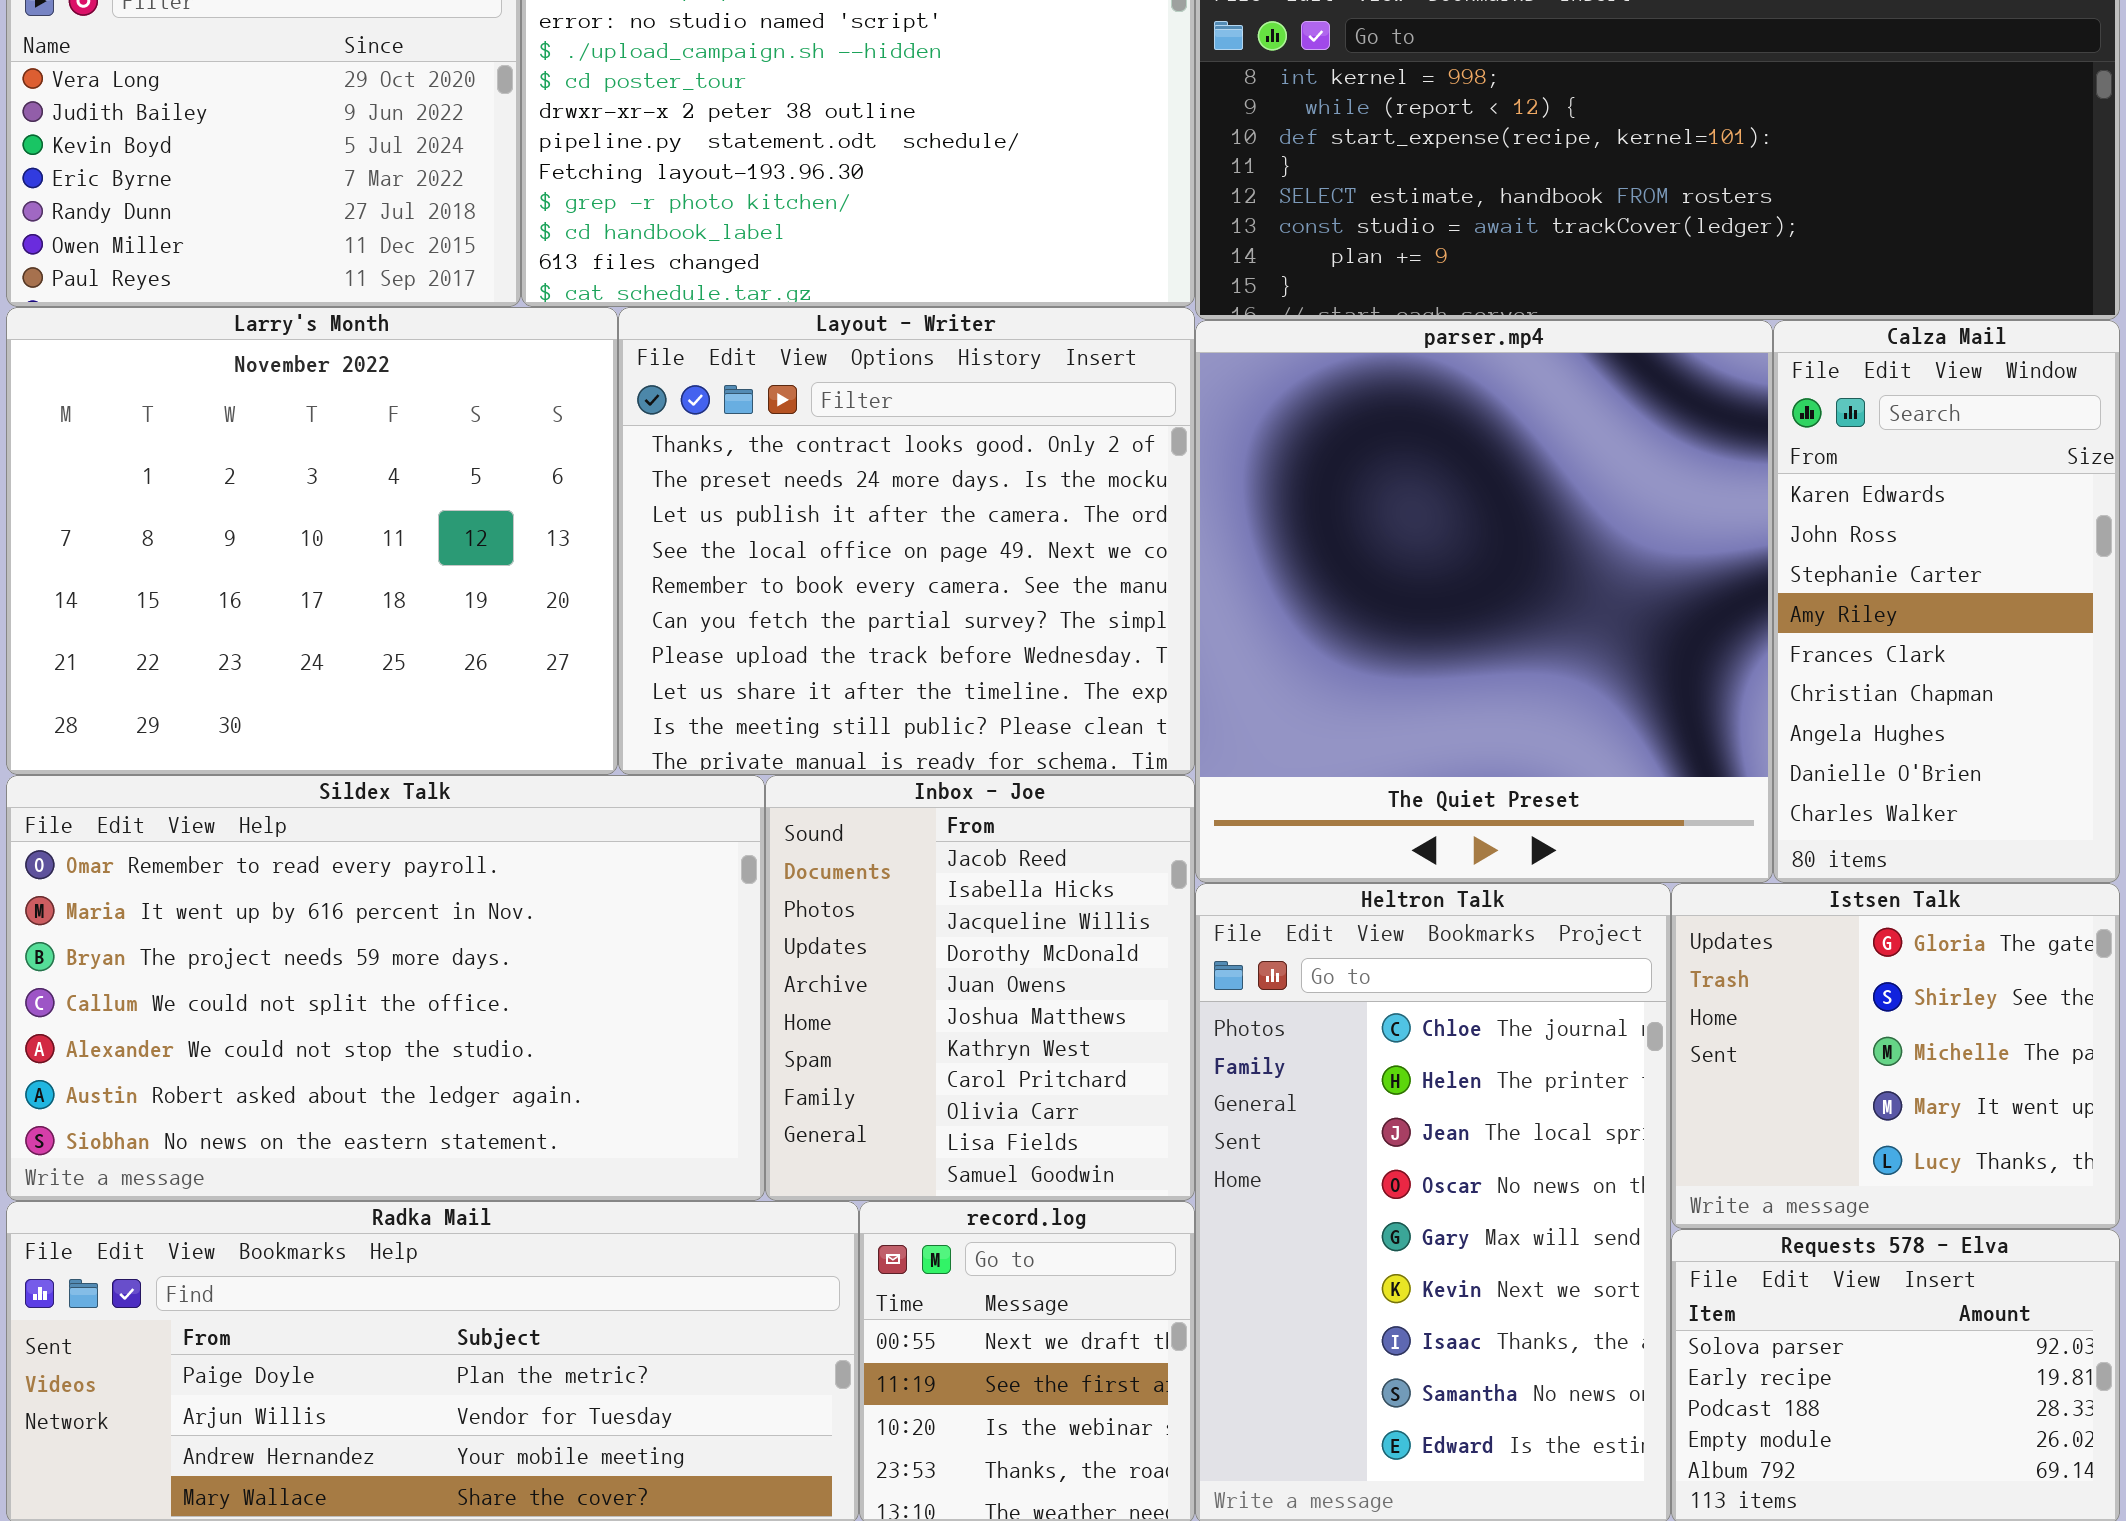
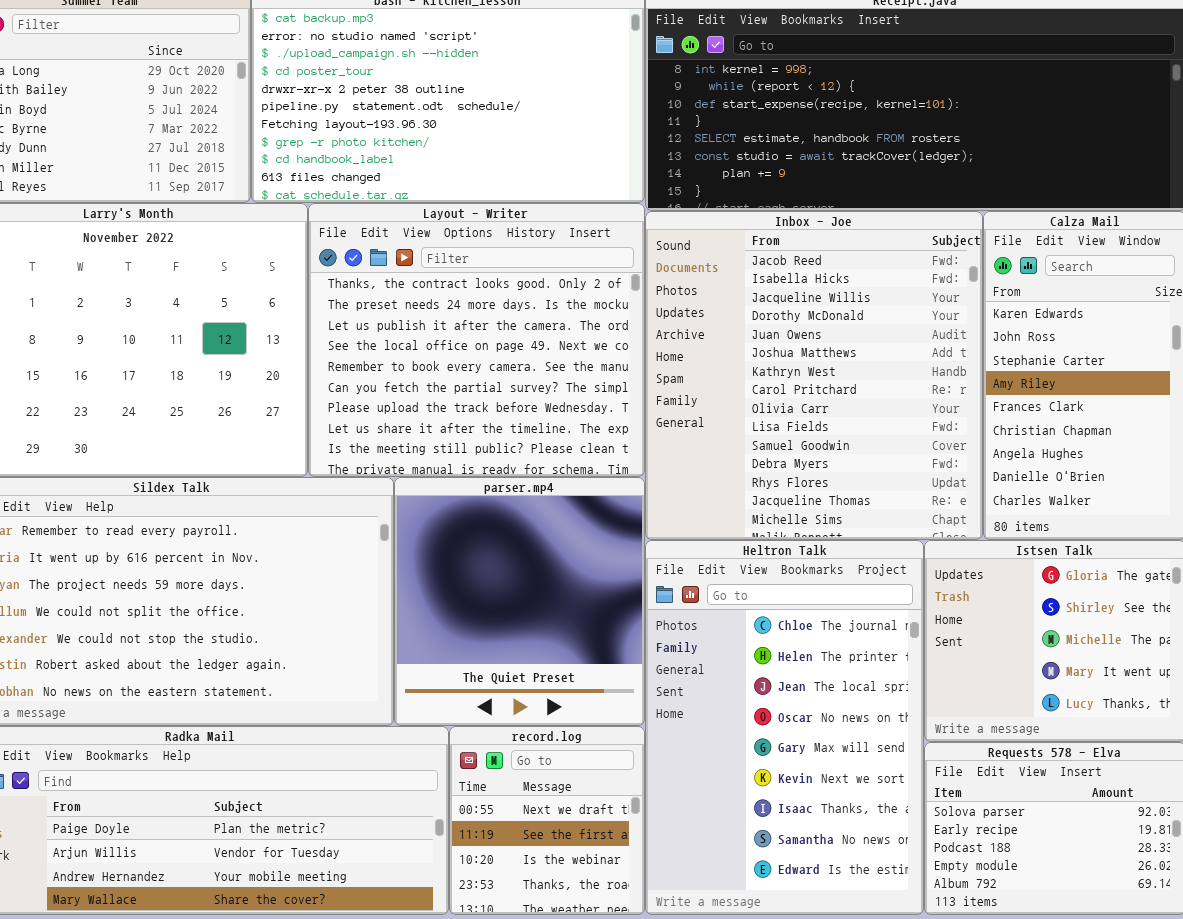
parser.mp4: [1195,320,1773,883] -> [394,477,645,726], moved, resized
Inbox - Joe: [765,775,1195,1201] -> [645,211,983,540], moved, resized

